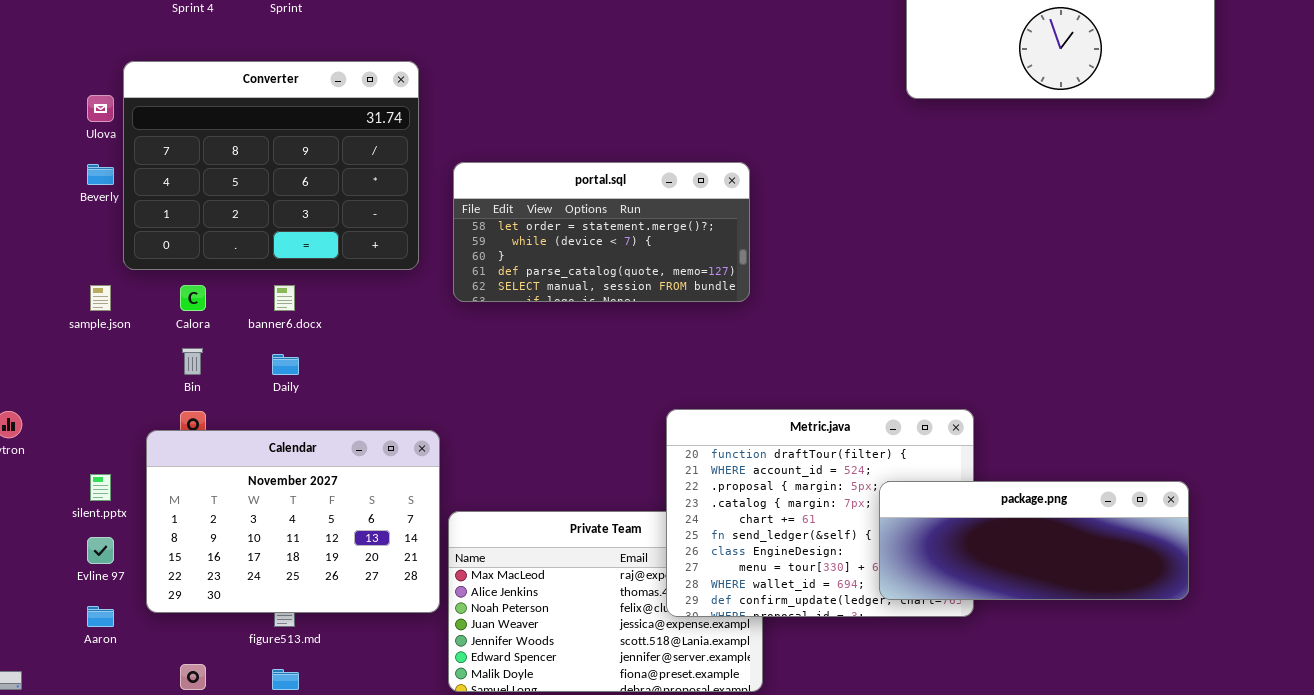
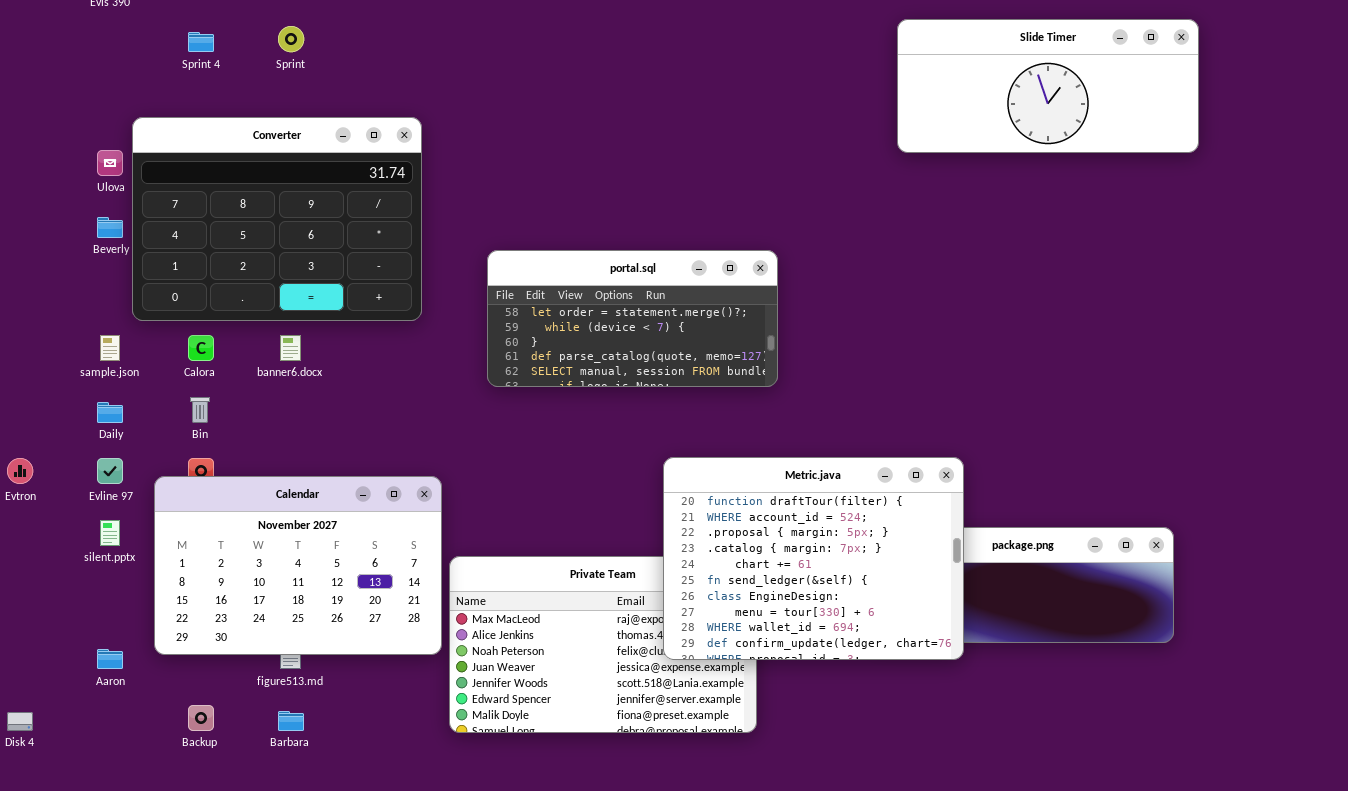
portal.sql: [453,162,750,302] -> [487,250,778,387], moved
Daily: [272,354,299,375] -> [97,402,123,423], moved
Metric.java: [666,409,974,617] -> [663,457,964,660], raised
Evline 97: [87,537,114,564] -> [97,458,123,484], moved

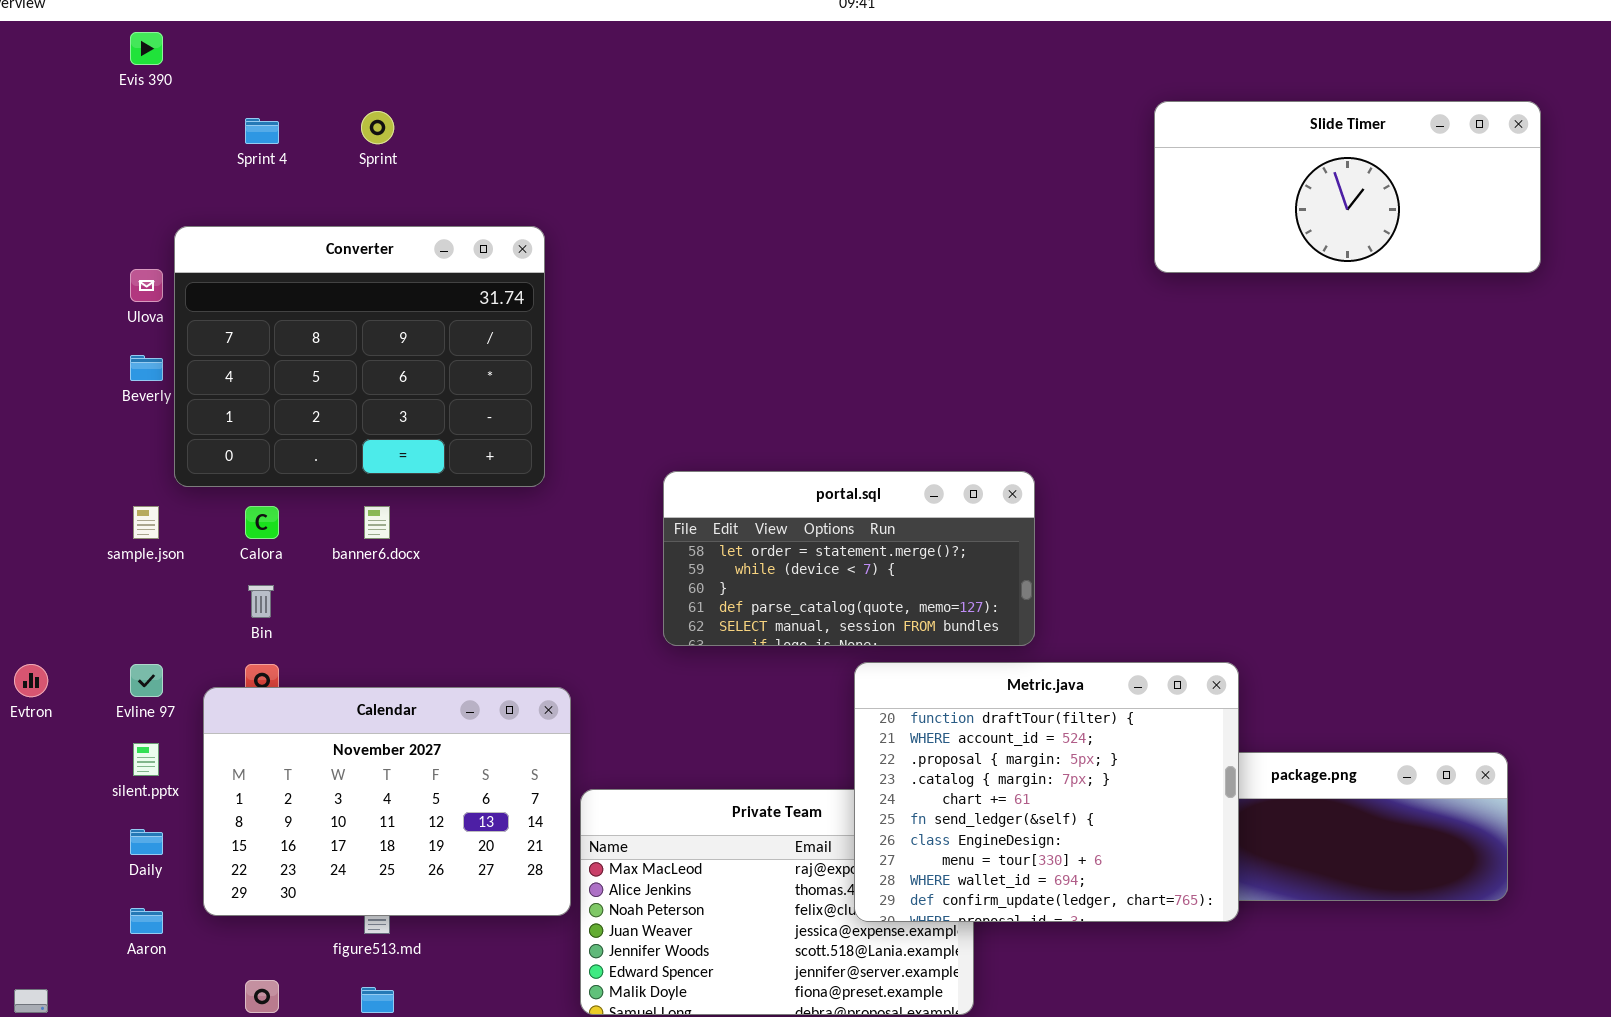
portal.sql: [487,250,778,387] -> [663,471,1035,646], moved
Daily: [97,402,123,423] -> [130,829,163,855], moved

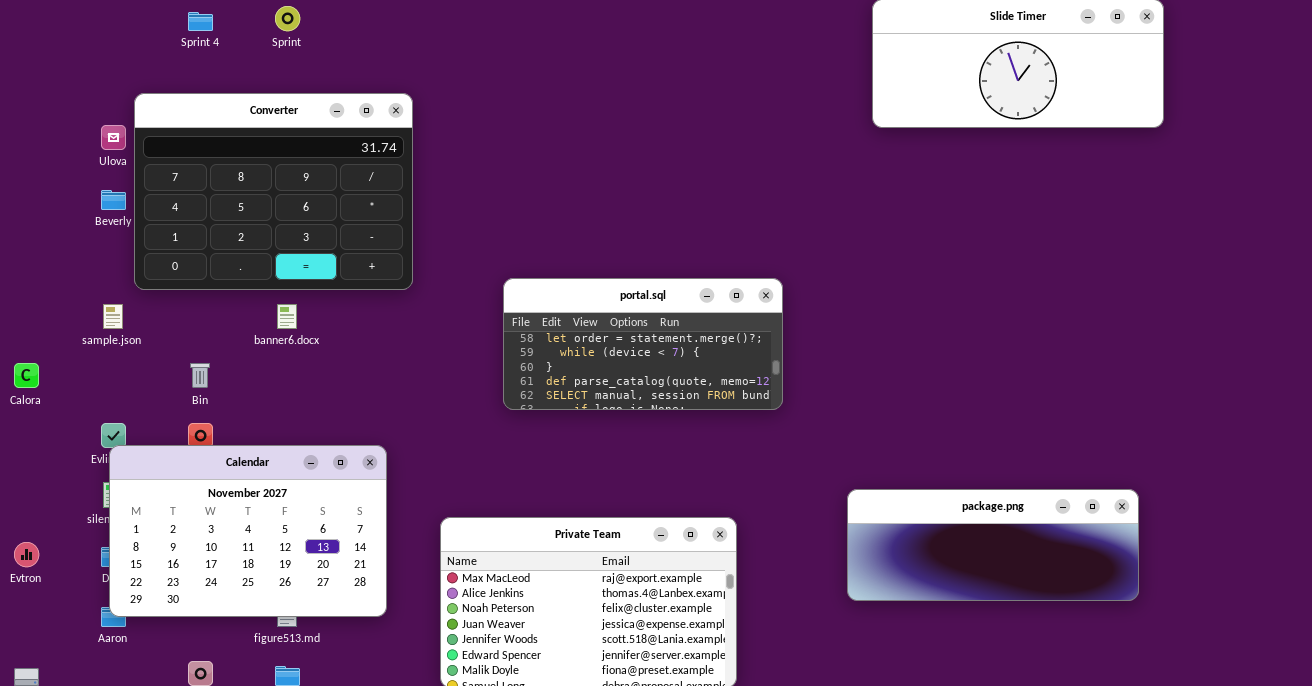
Calora: [245,506,279,539] -> [14,363,39,388], moved
Metric.java: [854,662,1239,922] -> none, closed
Evtron: [14,664,48,697] -> [14,542,39,567], moved
Calendar: [203,687,571,916] -> [109,445,387,617], moved

